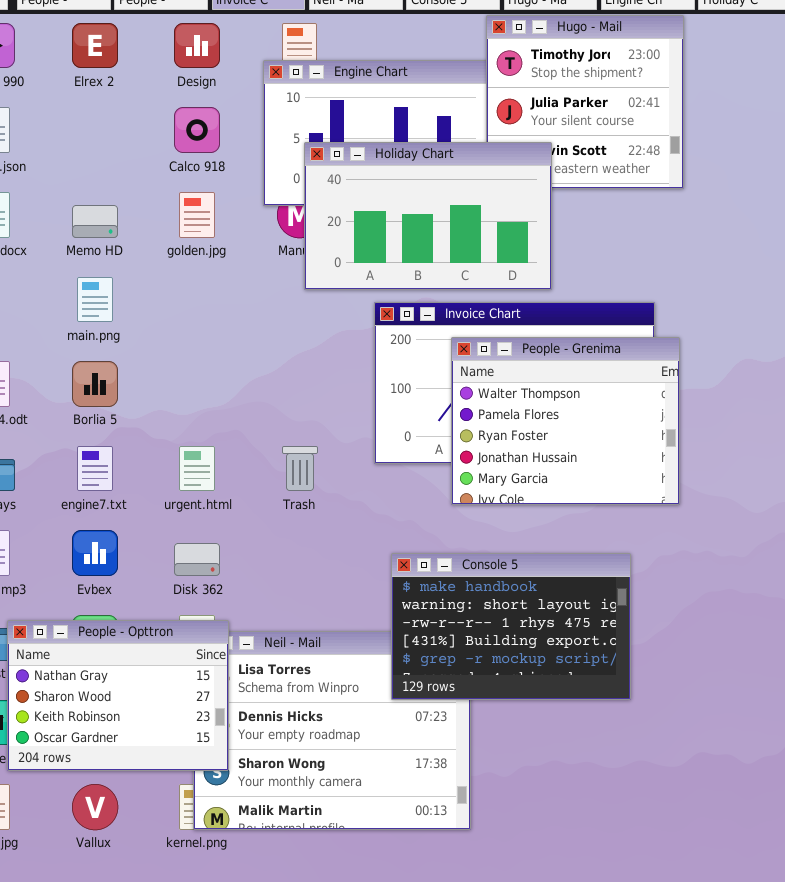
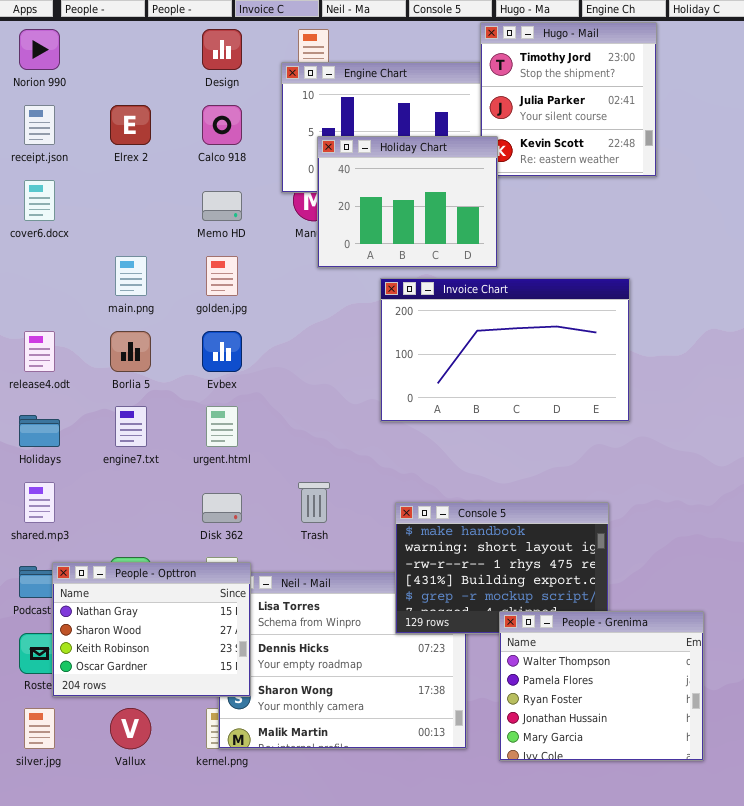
Elrex 2: [72,23,118,68] -> [110,105,151,145], moved
Holiday Chart: [304,142,552,290] -> [317,136,498,268], resized
golden.jpg: [179,192,215,238] -> [206,256,238,296], moved
Memo HD: [72,205,118,238] -> [202,191,242,221], moved
People - Grenima: [451,337,680,505] -> [499,611,704,761], moved
Trash: [282,446,318,491] -> [298,482,330,523], moved
Evbex: [72,530,118,576] -> [202,331,242,372], moved

